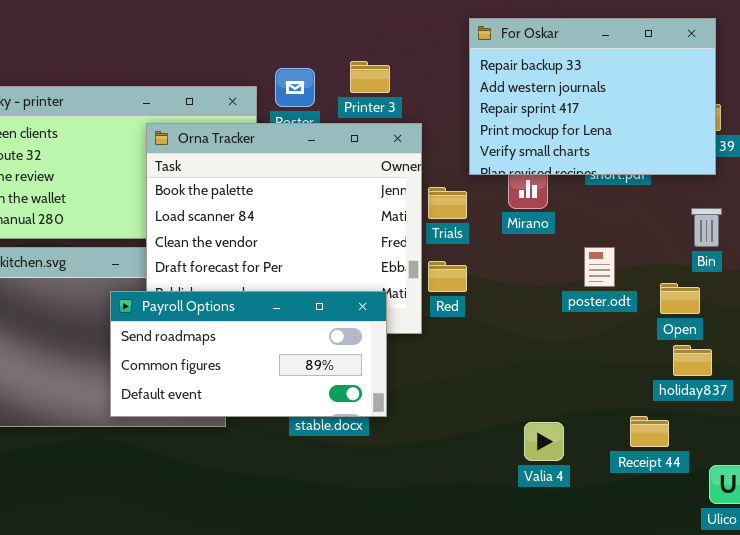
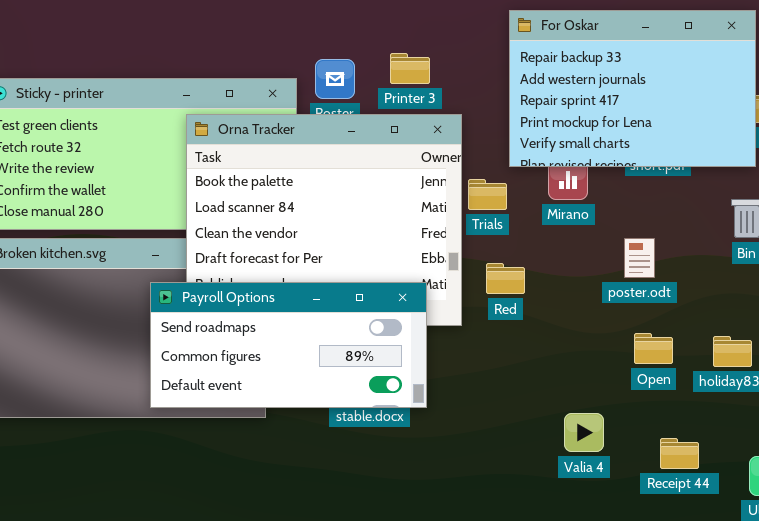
Red: [428,261,467,292] -> [486,263,525,294], moved
Open: [660,283,700,314] -> [634,333,673,364], moved
Receipt 44: [630,416,669,447] -> [660,438,699,469], moved

